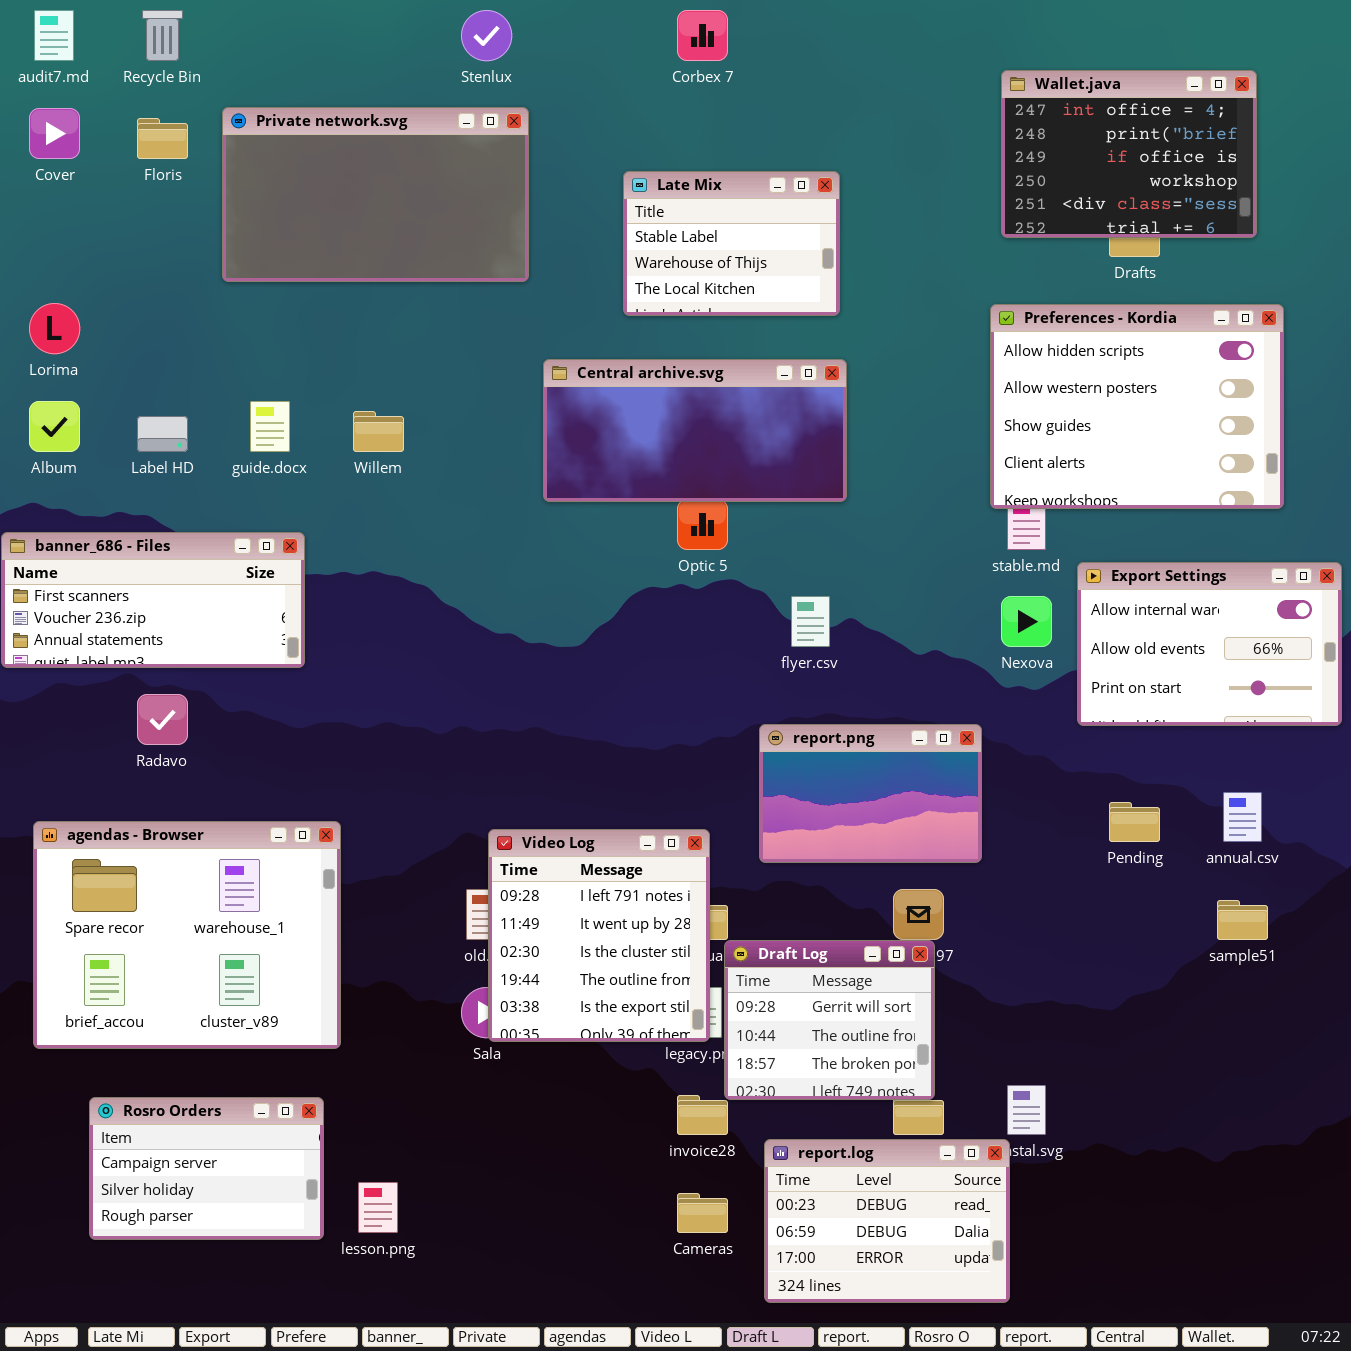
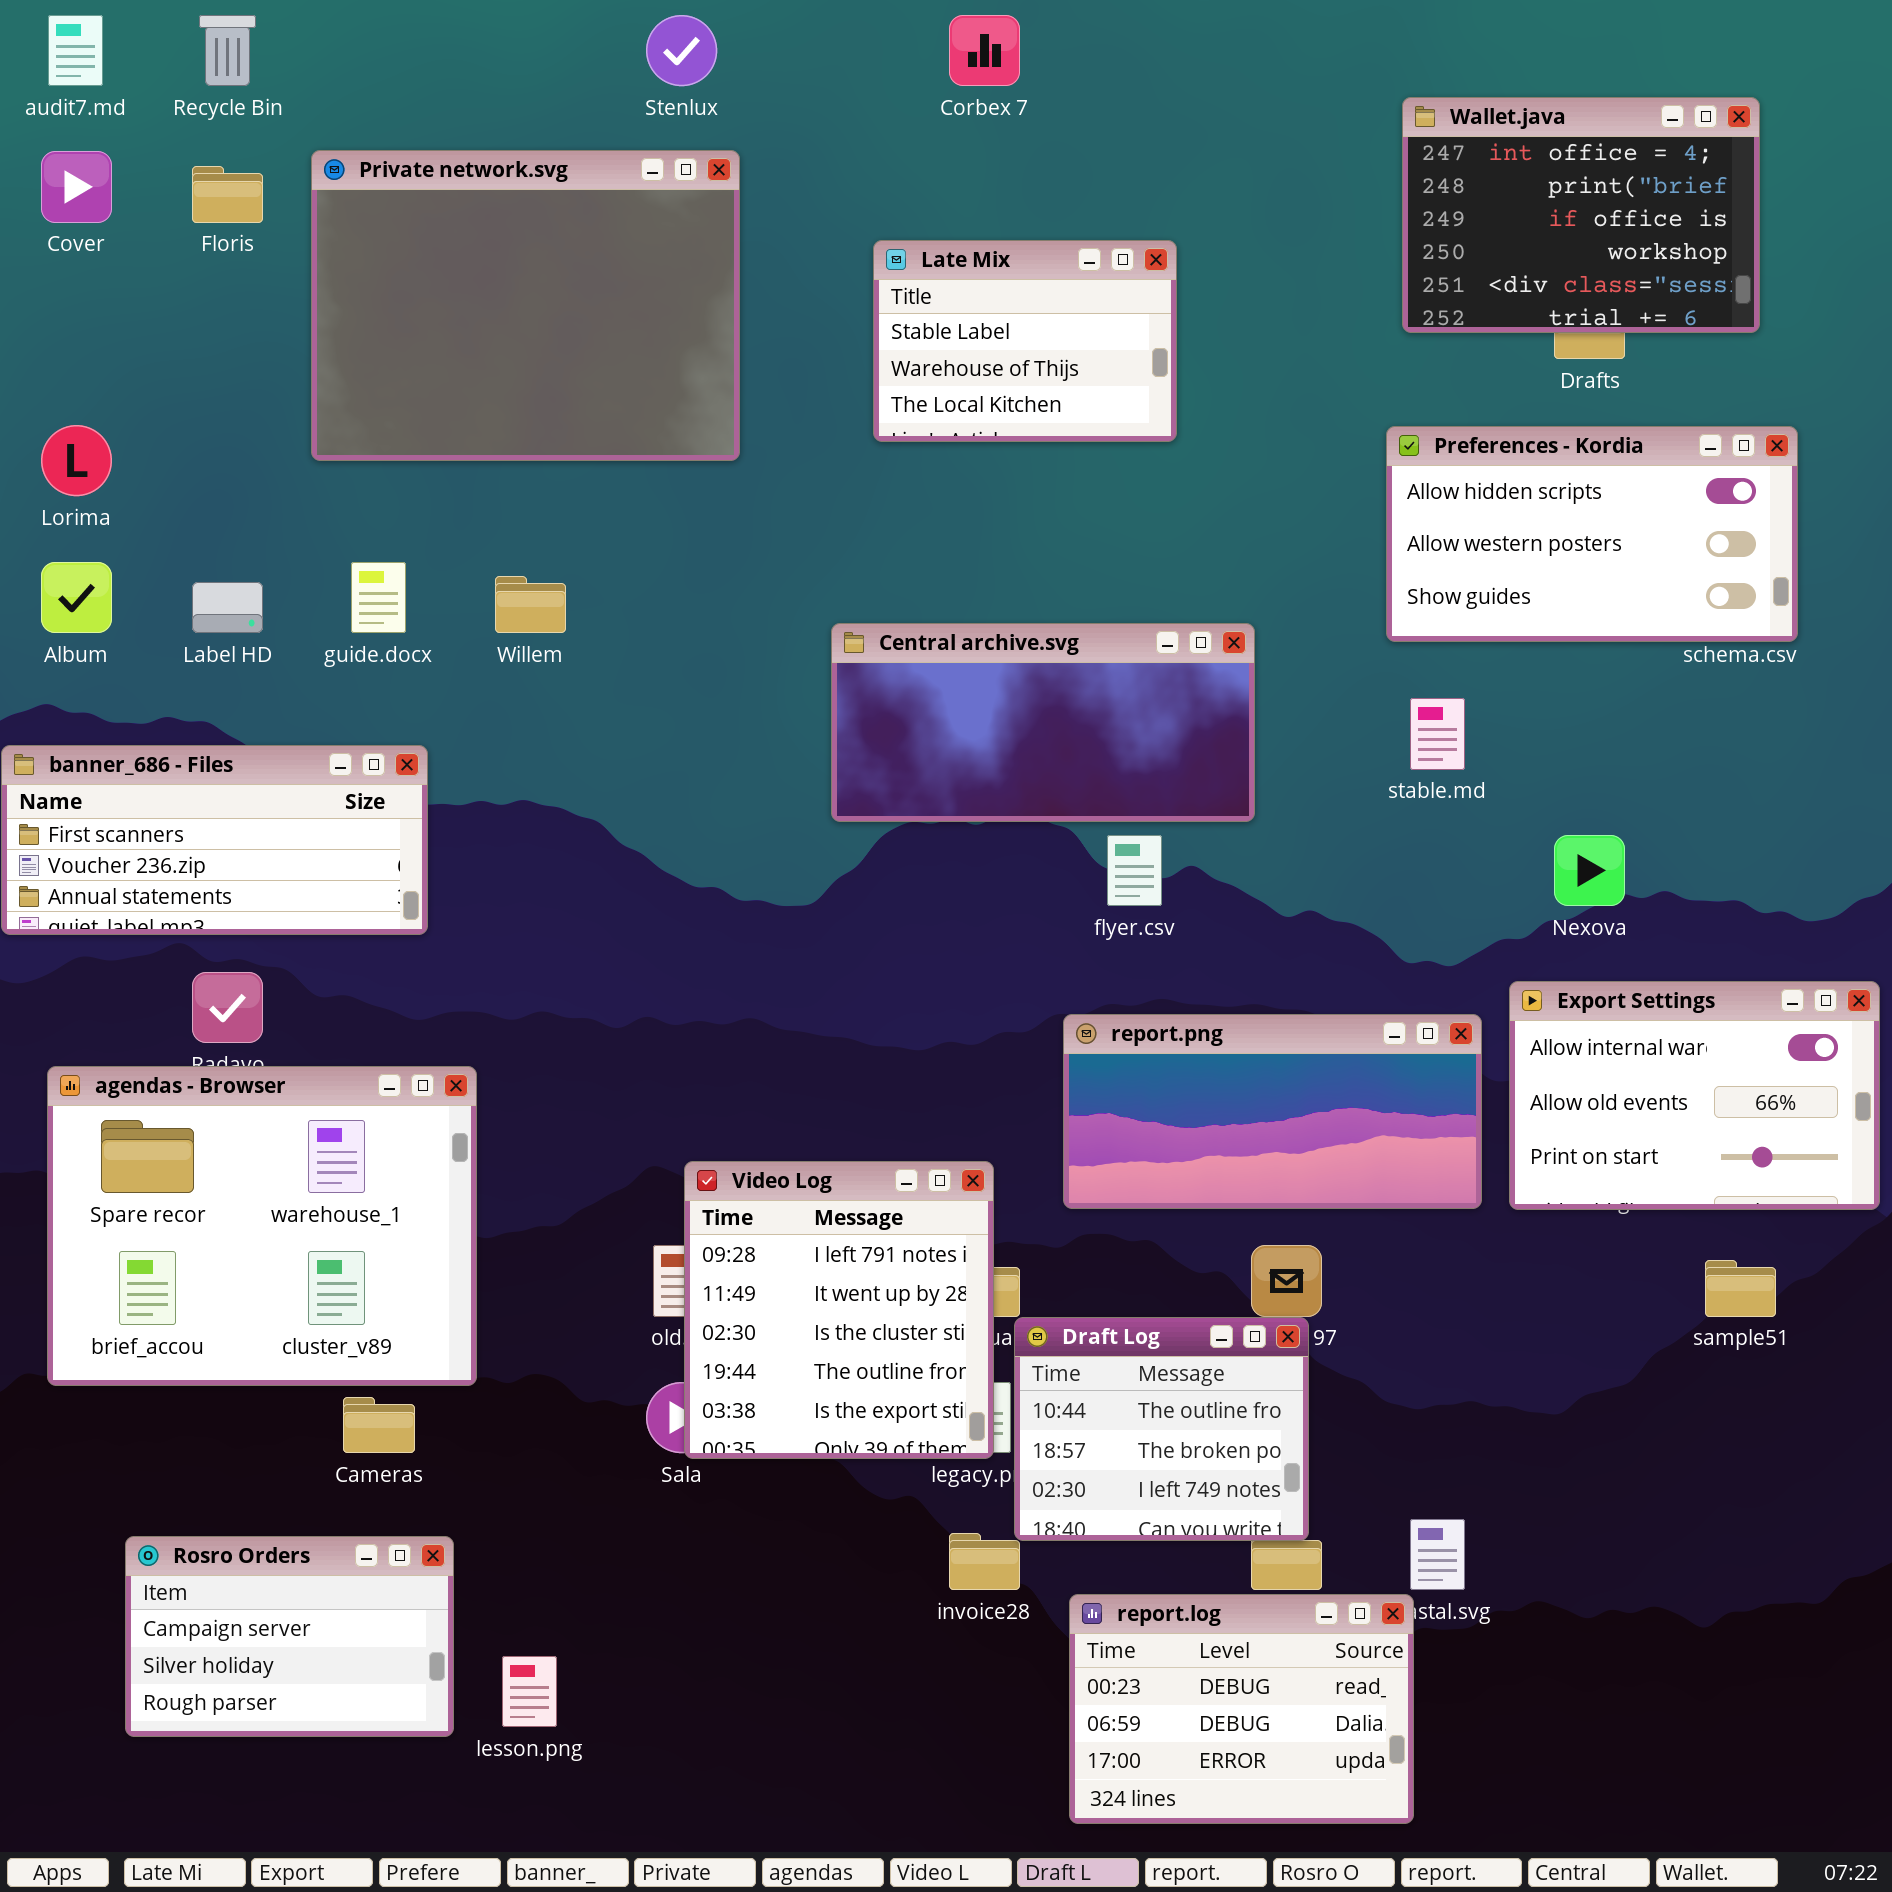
Private network.svg: [222,107,529,282] -> [311,150,740,461], resized
Preferences - Kordia: [990,304,1284,509] -> [1386,426,1798,642], resized
Central archive.svg: [543,359,847,502] -> [831,623,1255,822], moved
Export Settings: [1077,562,1342,726] -> [1509,981,1880,1210], moved
Nexova: [1001,596,1052,647] -> [1554,835,1625,906], moved
report.png: [759,724,982,863] -> [1063,1014,1482,1209], resized
agendas - Browser: [33,821,341,1049] -> [47,1066,477,1386], moved
Draft Log: [724,940,935,1100] -> [1014,1317,1309,1541], scrolled down 1 row
Cameras: [677,1193,728,1233] -> [343,1397,415,1453], moved

